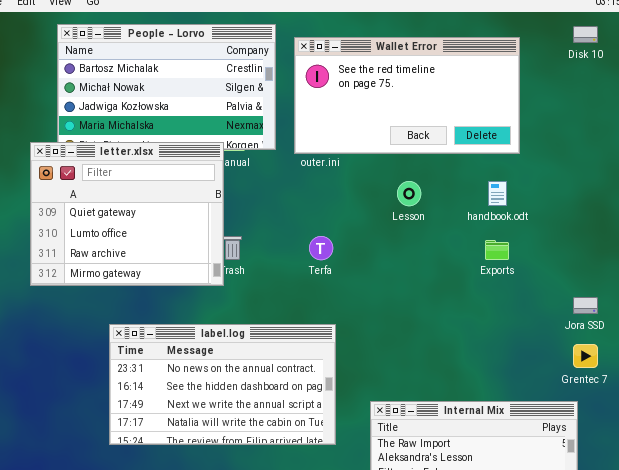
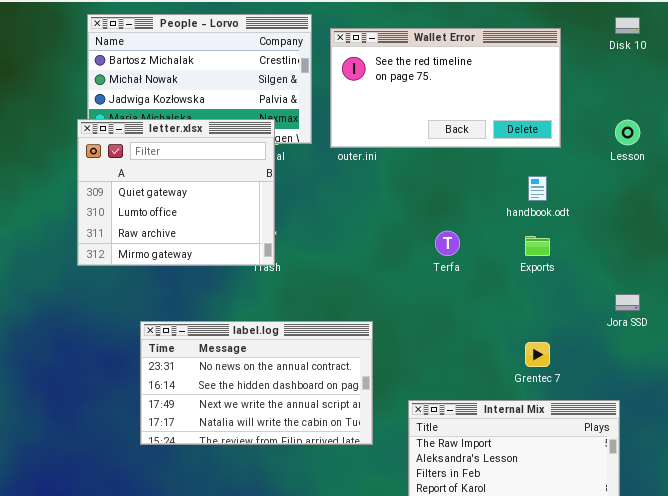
letter.xlsx: [30,142,224,286] -> [77,119,275,266], moved
Lesson: [397,181,421,206] -> [615,120,640,145], moved
Terfa: [309,236,333,260] -> [435,231,460,256], moved
Grentec 7: [573,344,598,368] -> [525,342,550,367], moved

